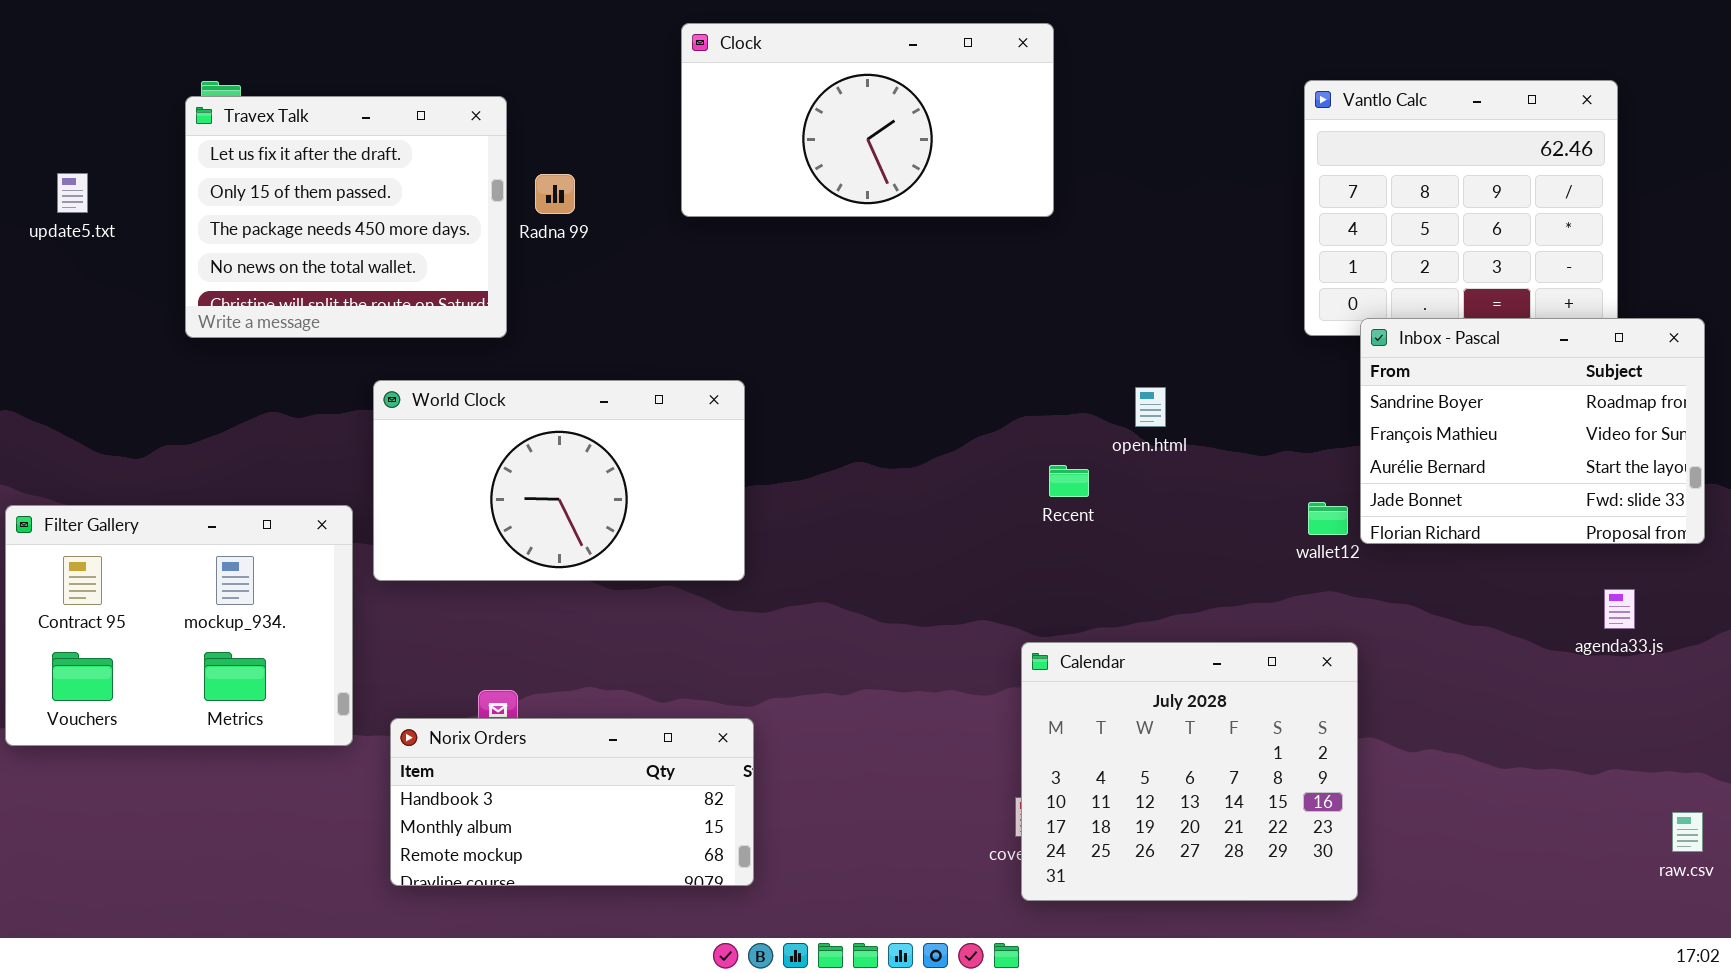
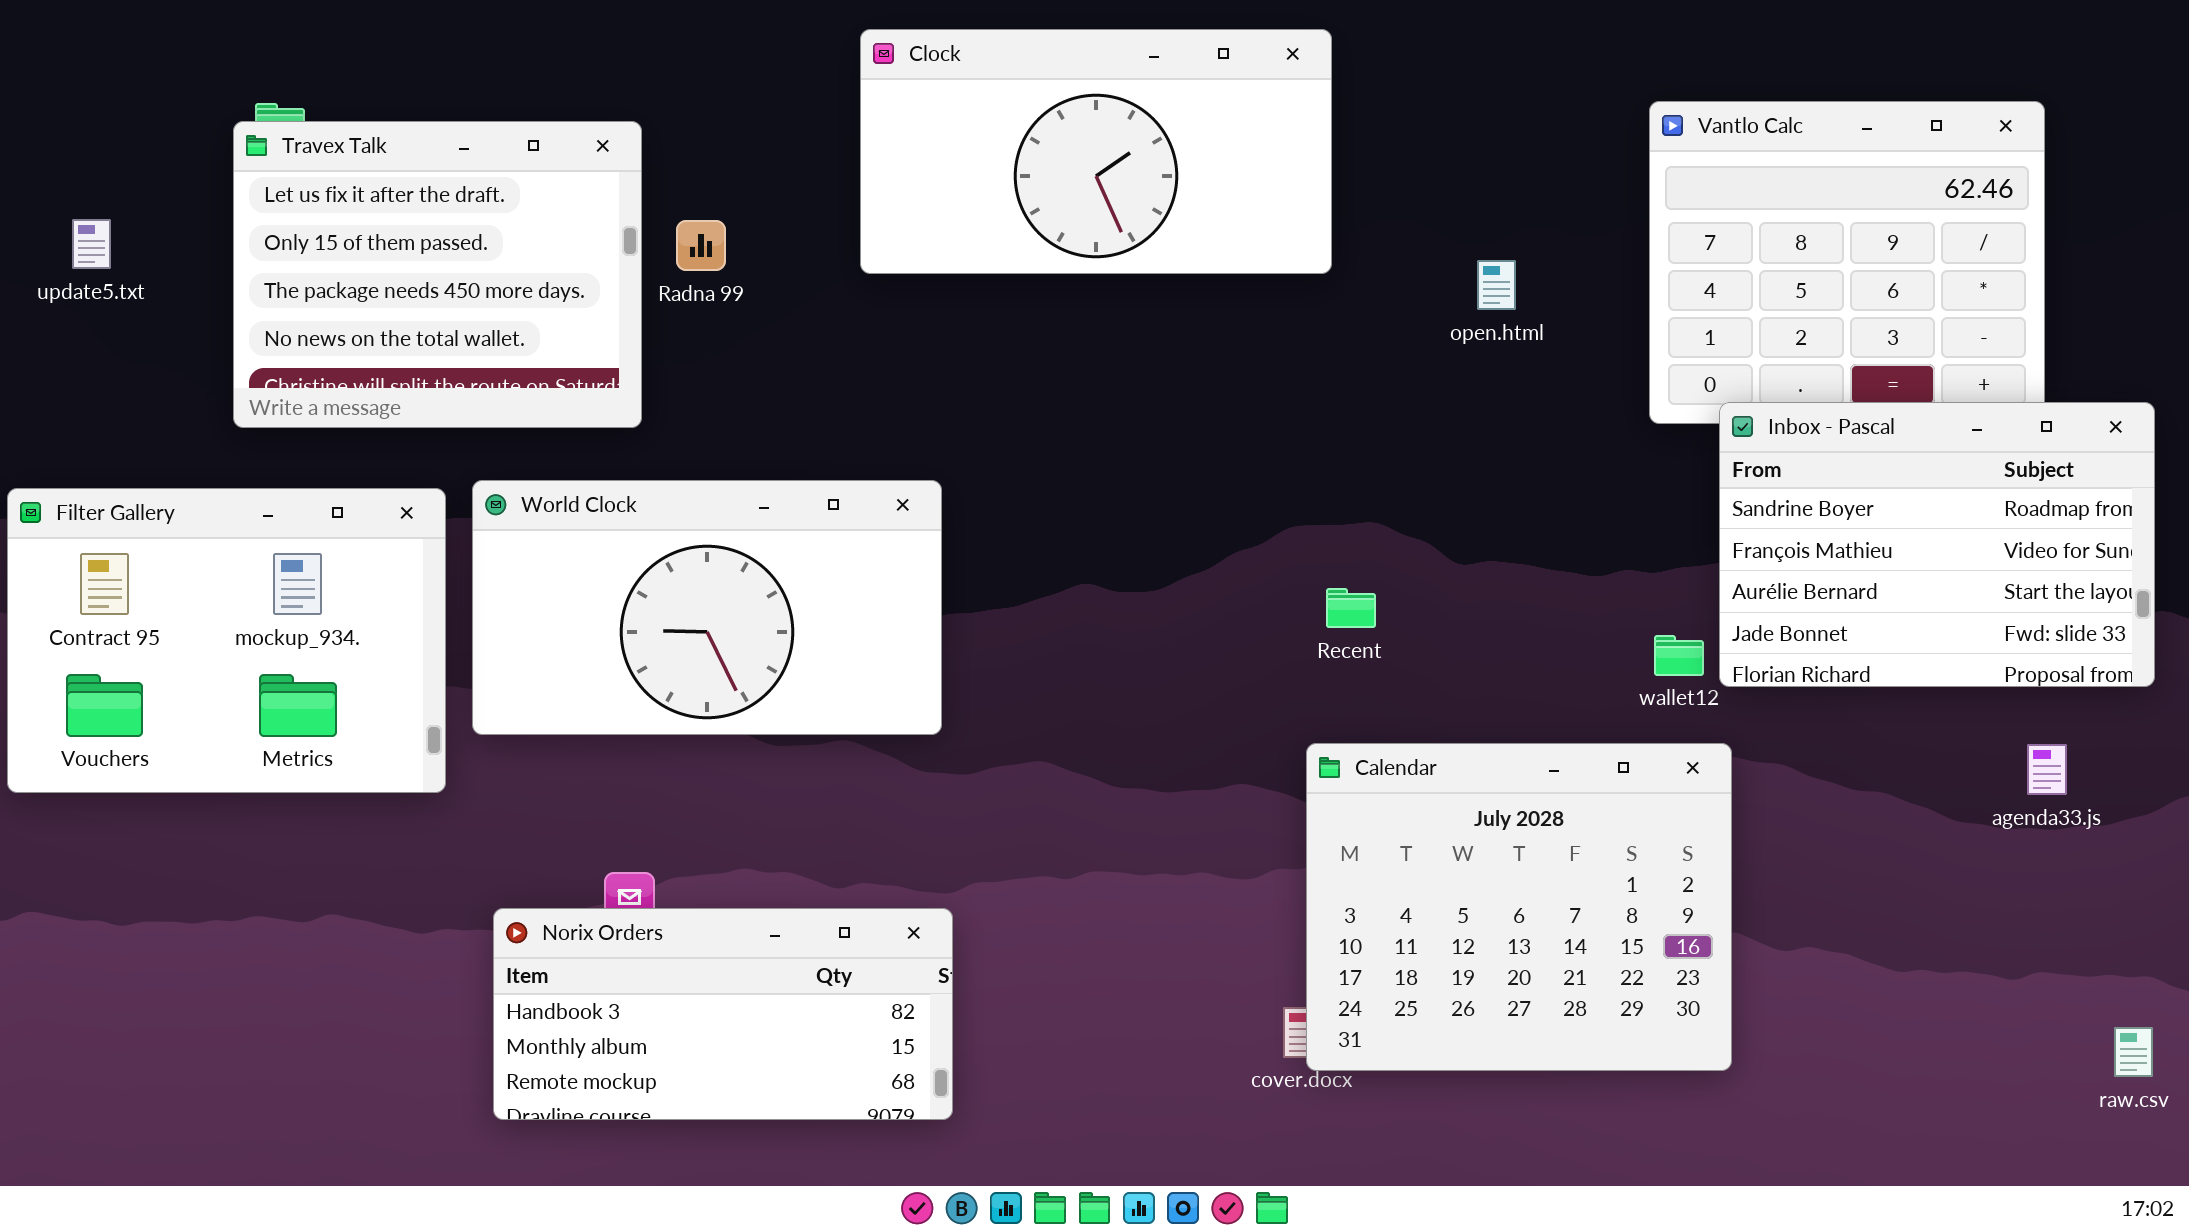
open.html: [1135,387,1166,427] -> [1477,260,1516,310], moved
Filter Gallery: [5,505,353,746] -> [7,488,446,793], moved
Calendar: [1021,642,1358,901] -> [1306,743,1732,1071], moved

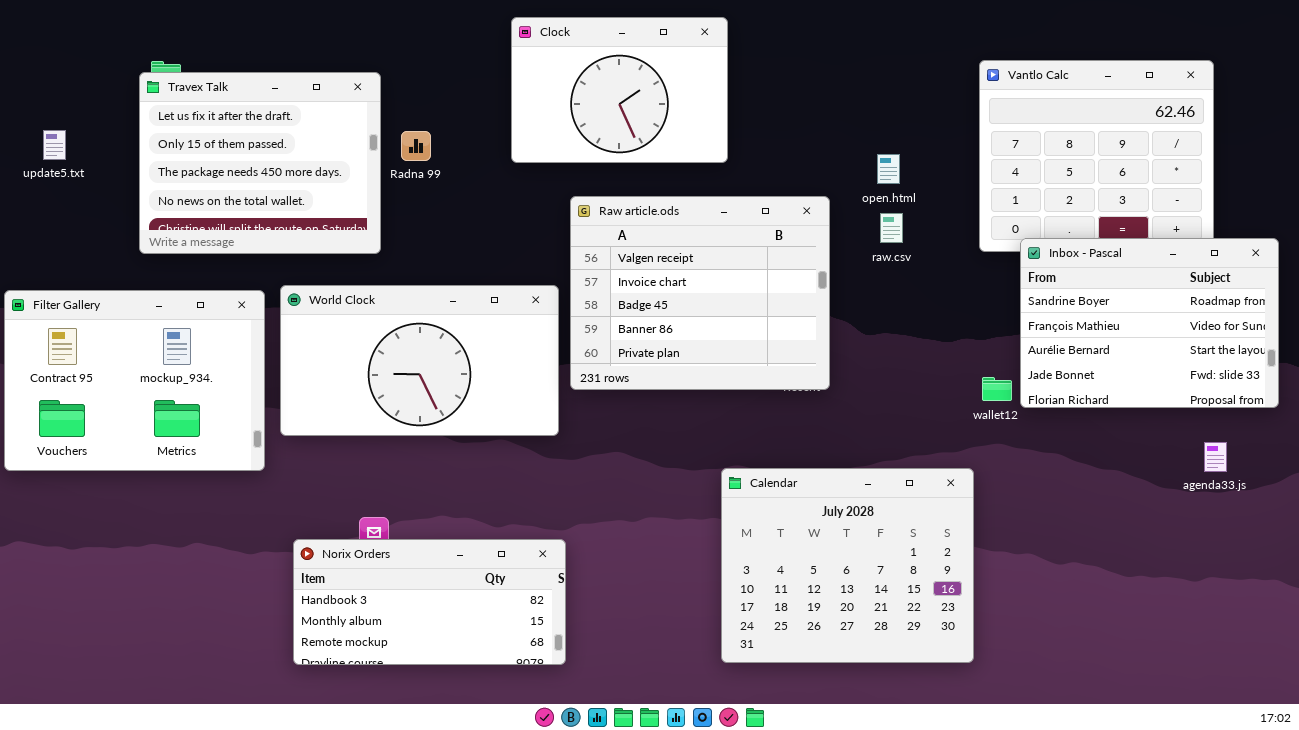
Clock: [860,29,1332,274] -> [511,17,728,163], resized
Raw article.ods: none -> [570,196,830,390], opened
Calendar: [1306,743,1732,1071] -> [721,468,974,663], moved
raw.csv: [2114,1027,2153,1077] -> [880,213,903,243], moved

